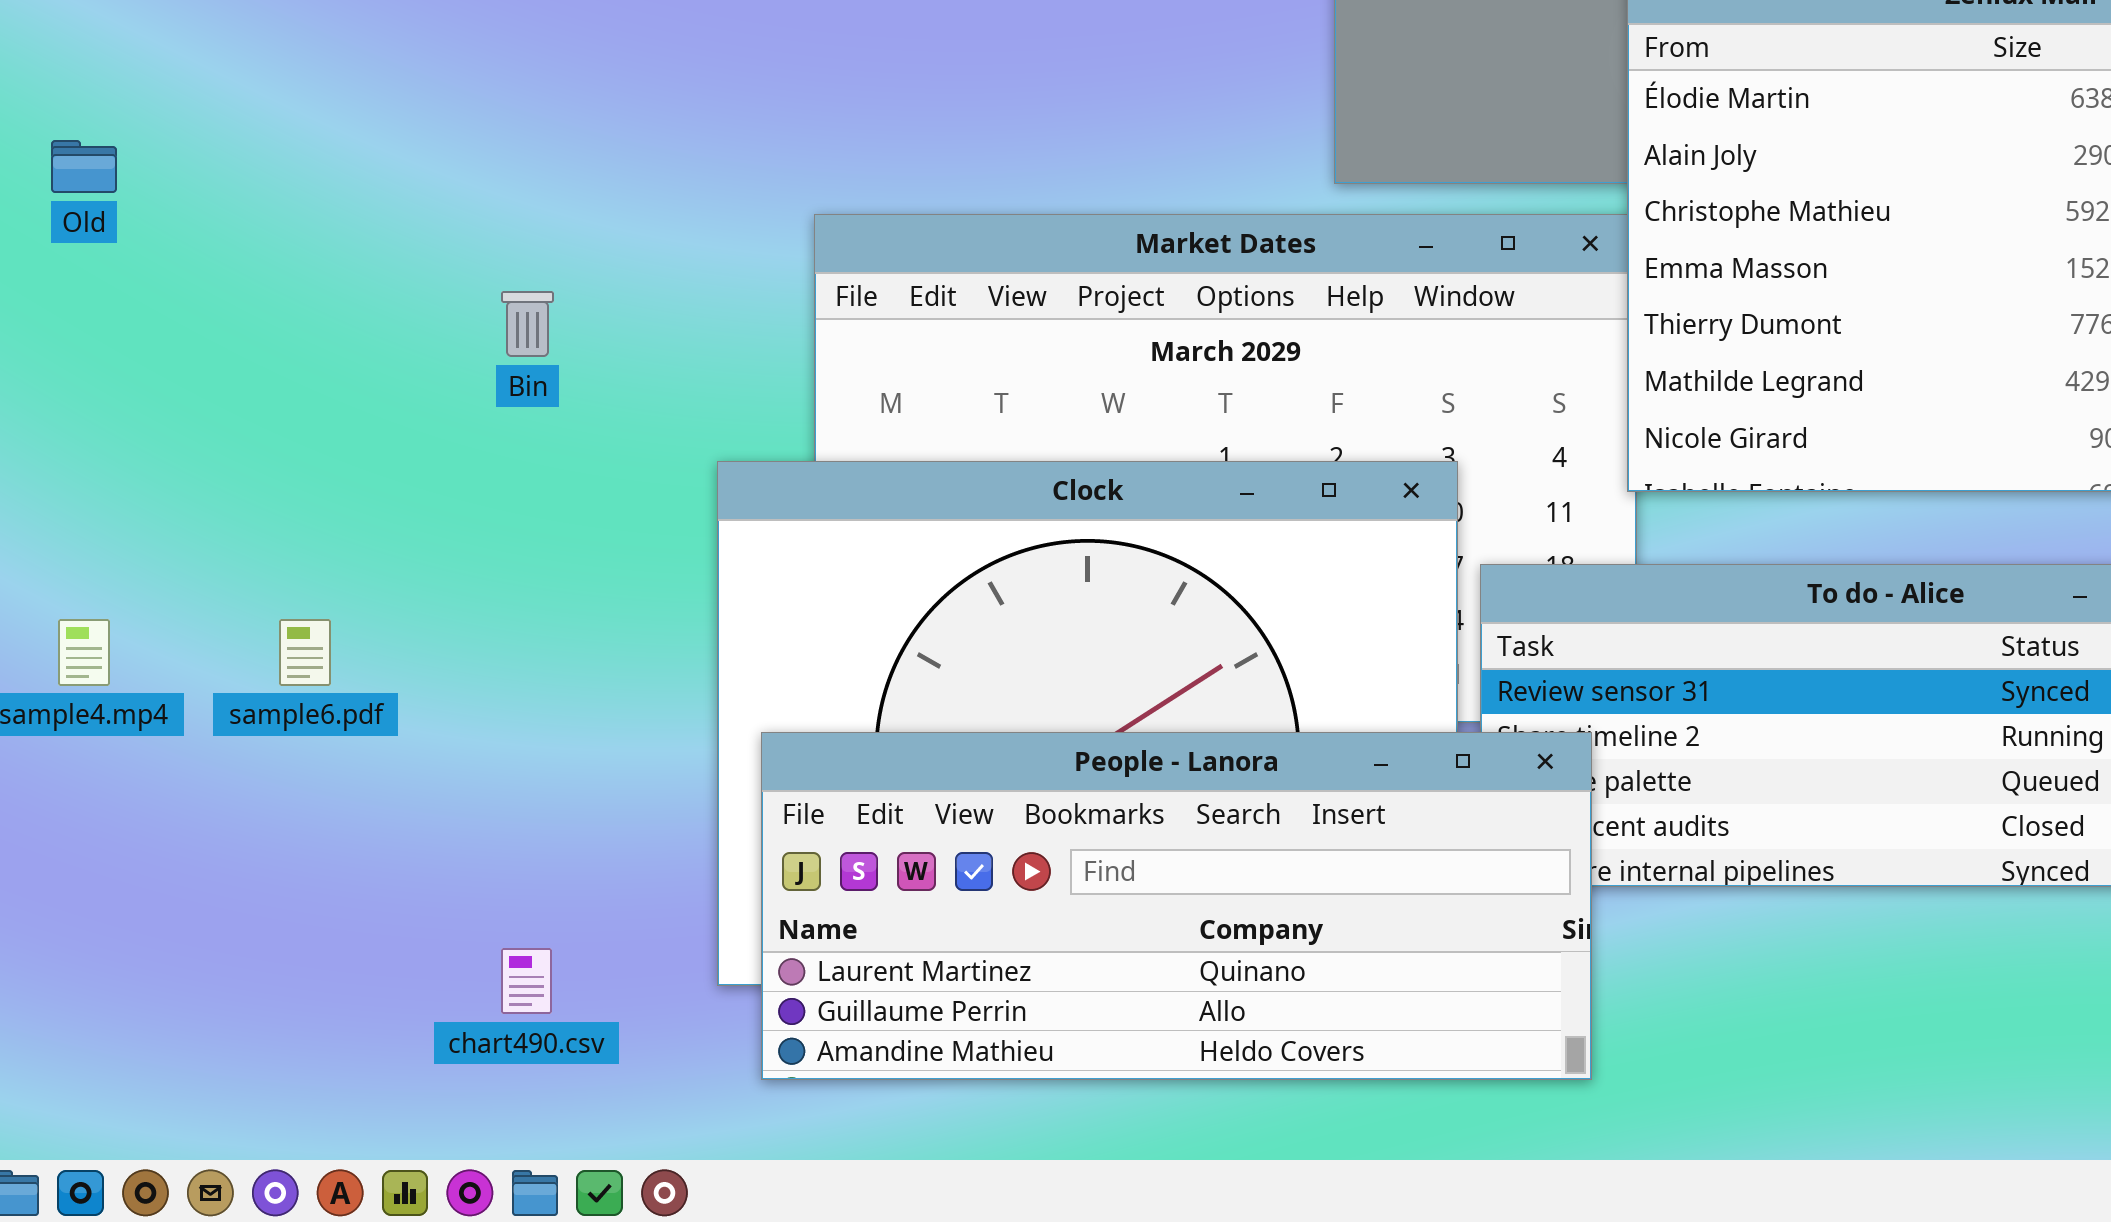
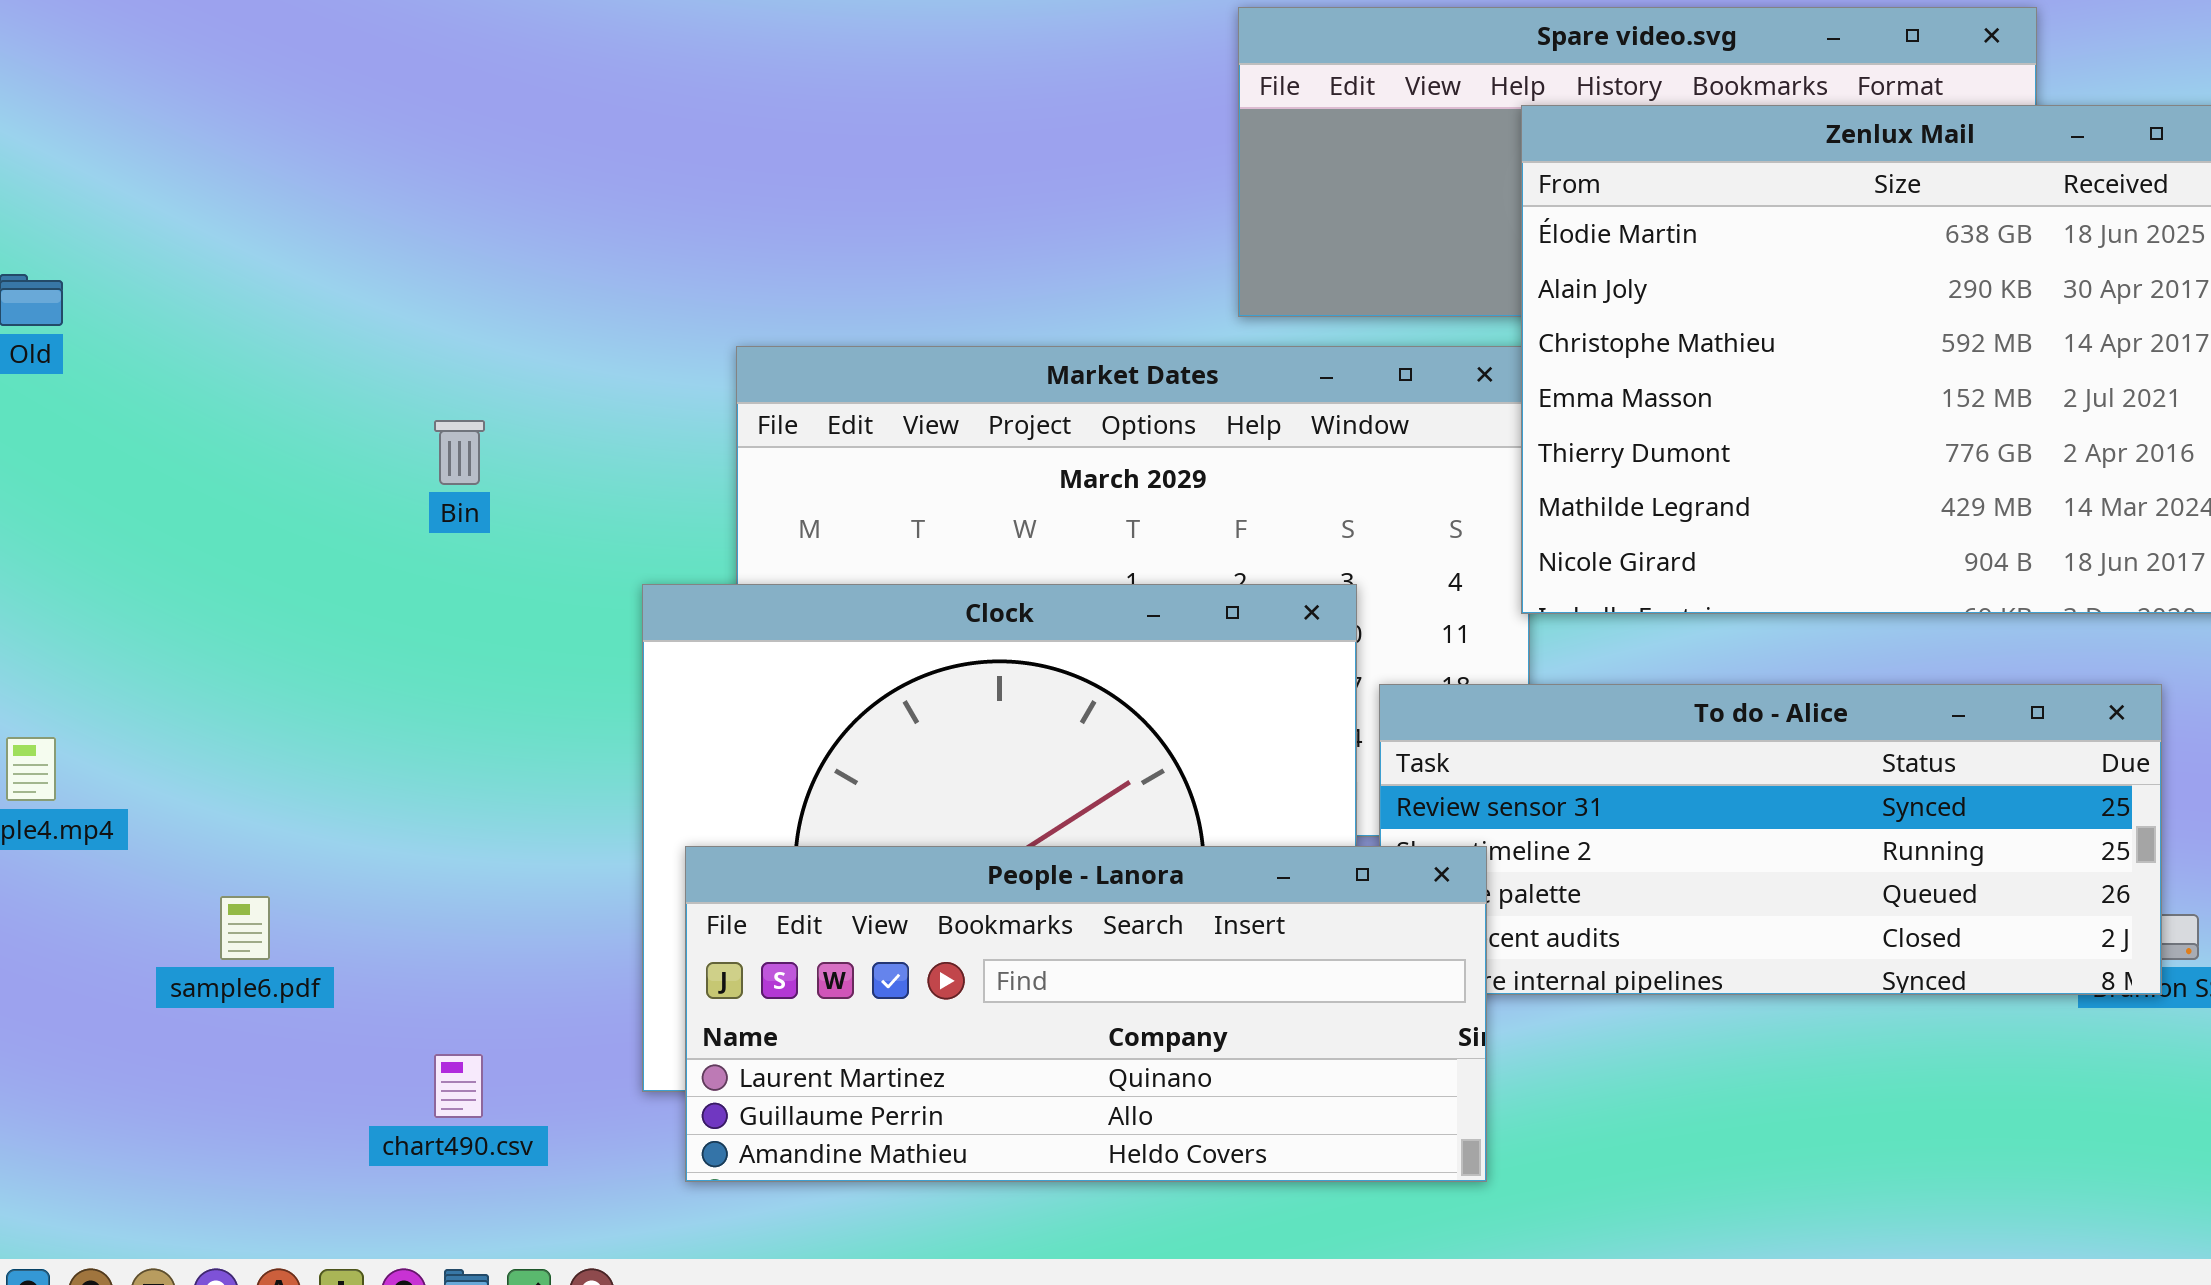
sample6.pdf: [279,619,331,686] -> [220,896,270,960], moved

